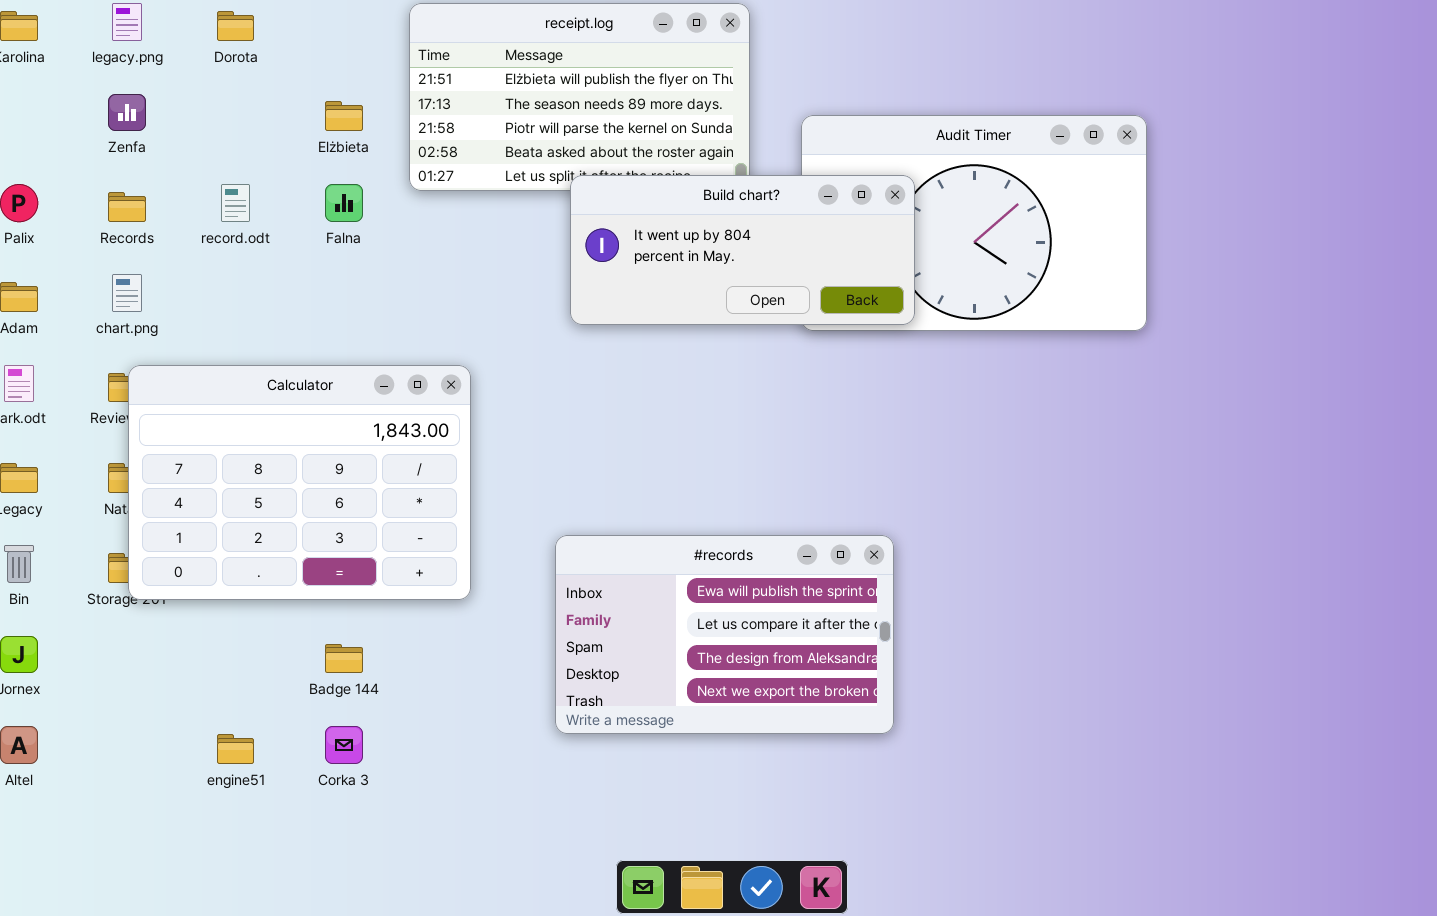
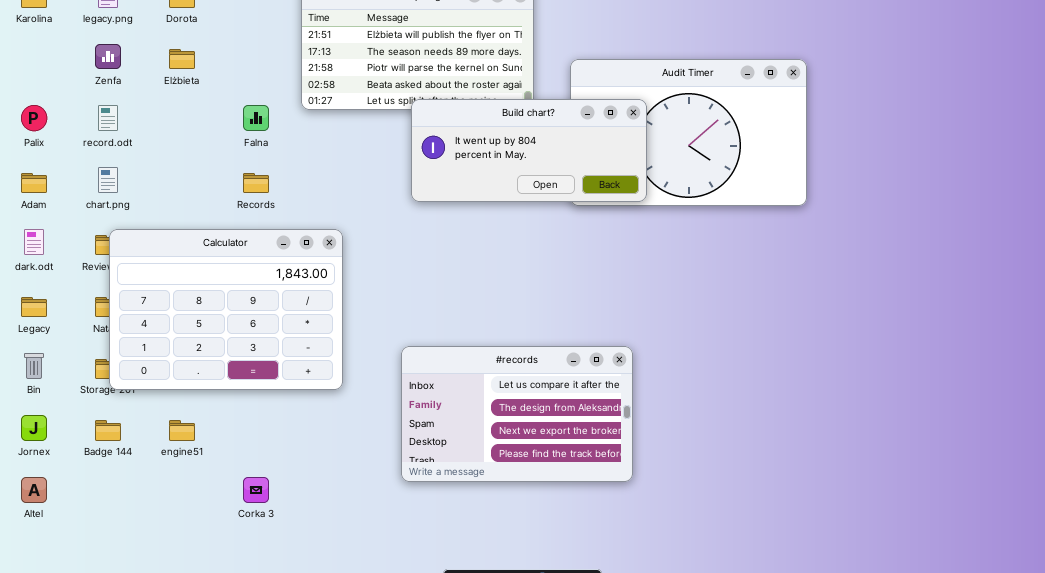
Elżbieta: [325,101,363,131] -> [169,49,195,69], moved
record.odt: [221,184,250,222] -> [98,105,118,131], moved
Records: [108,192,146,222] -> [243,173,269,193], moved
#records: [555,535,894,734] -> [401,346,633,482], scrolled down 1 row
Badge 144: [325,644,363,673] -> [95,420,121,441], moved
engine51: [217,734,254,764] -> [169,420,195,441], moved

